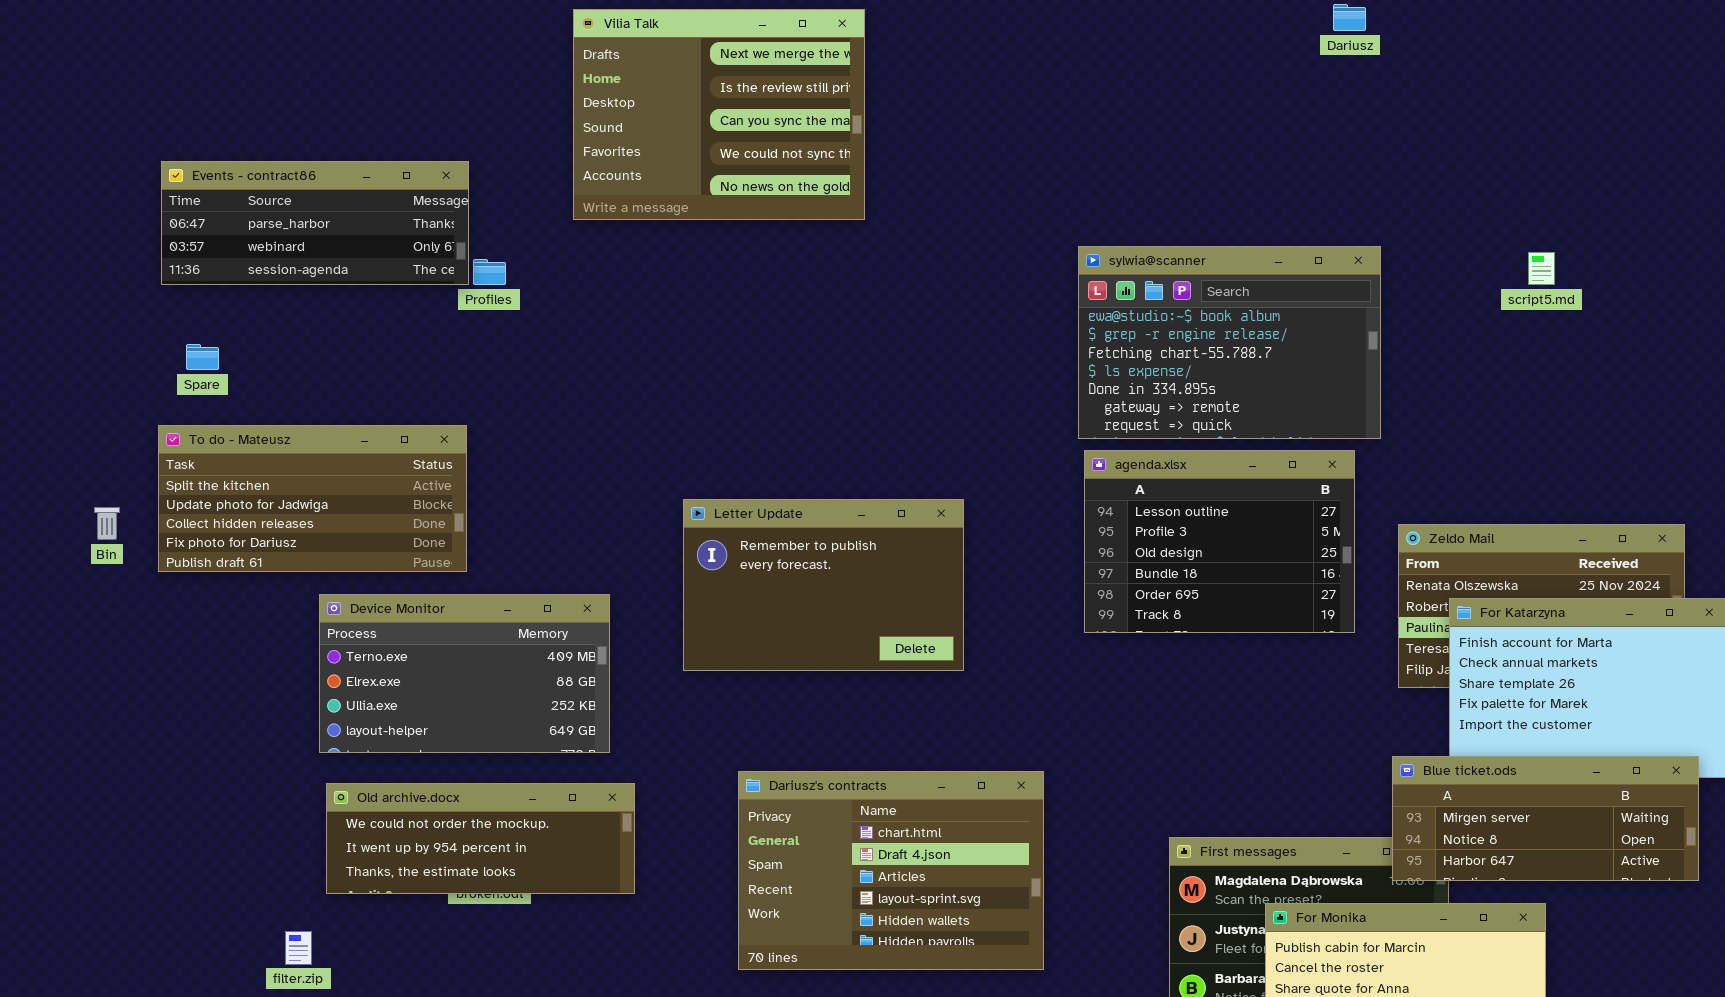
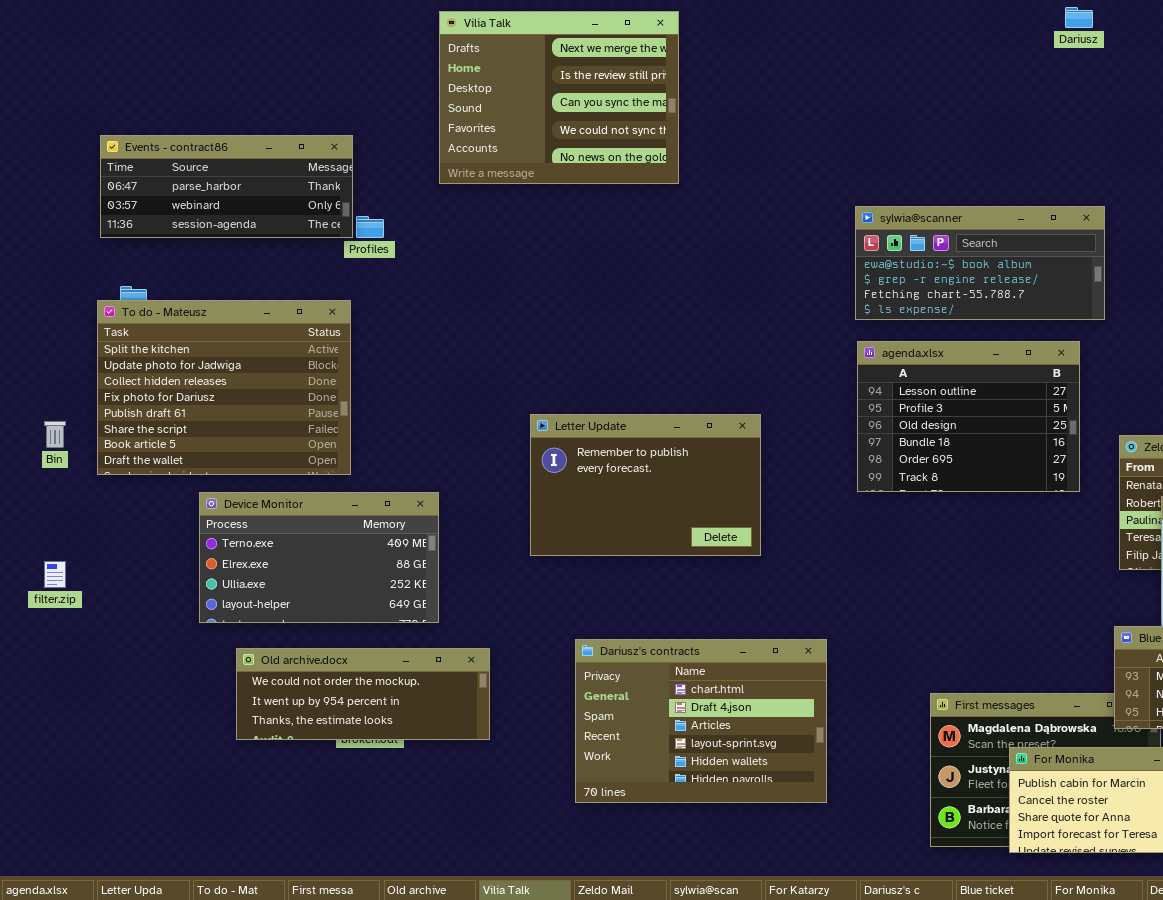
sylwia@scanner: [1078,246,1381,439] -> [855,206,1105,320], resized
To do - Mateusz: [158,425,467,572] -> [97,300,351,475], resized
agenda.xlsx: [1084,450,1355,633] -> [857,341,1080,492], moved
Device Monitor: [319,594,610,753] -> [199,492,439,623], moved
filter.zip: [285,931,312,965] -> [44,561,66,588], moved

